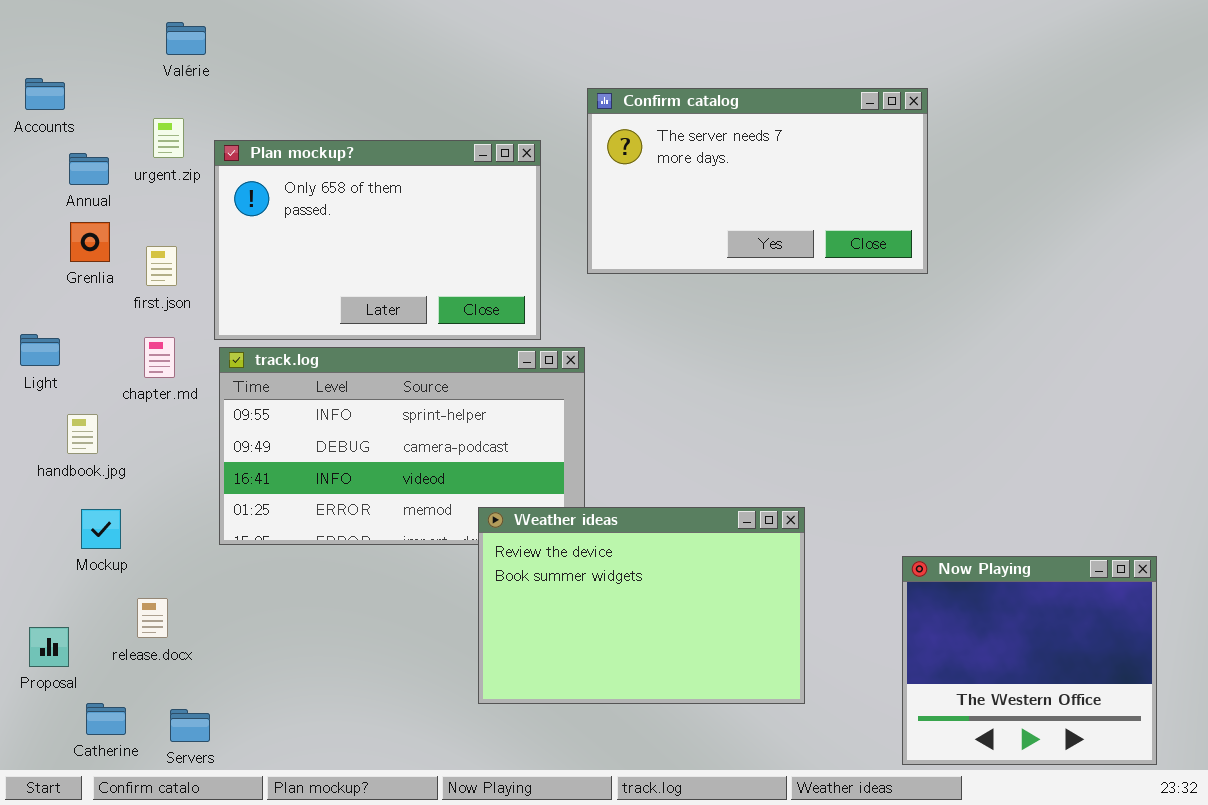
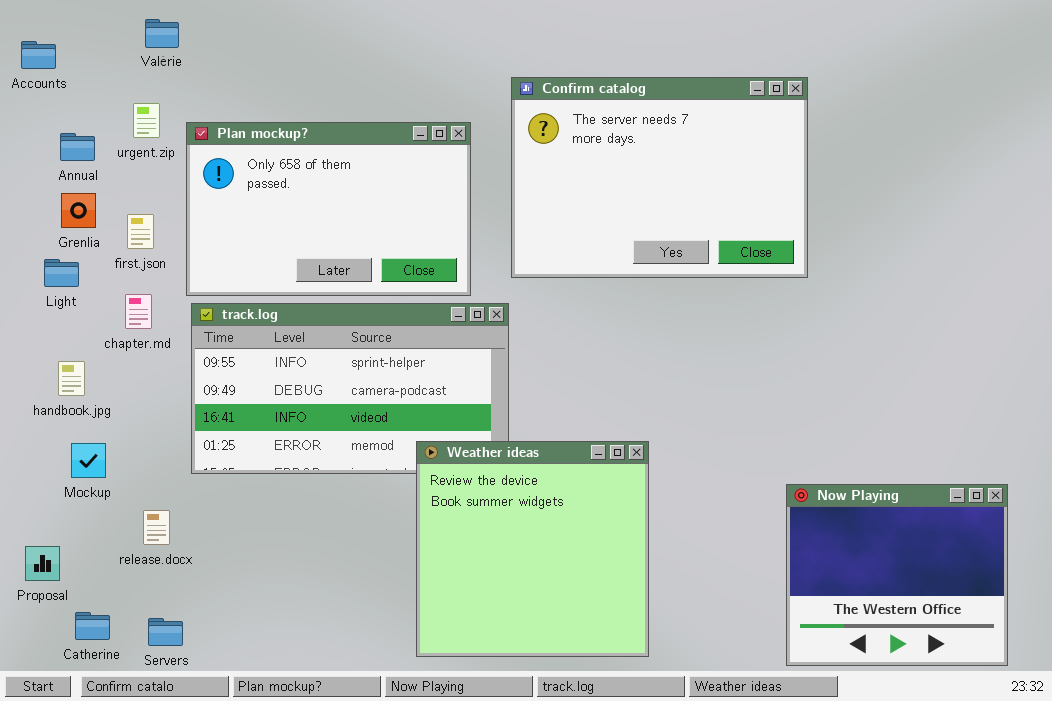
Accounts: [25,78,65,110] -> [21,41,56,69], moved
Confirm catalog: [587,88,928,274] -> [511,77,808,278], resized
Light: [20,334,60,366] -> [44,259,79,287], moved
Weather ideas: [478,507,805,704] -> [416,441,649,657], resized
release.docx: [137,598,168,638] -> [143,510,170,545], moved

